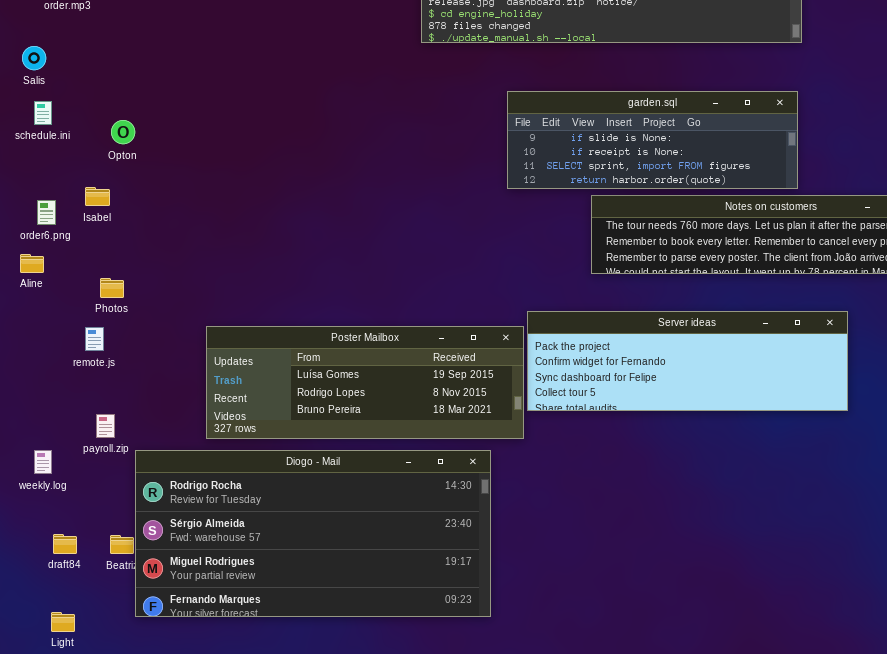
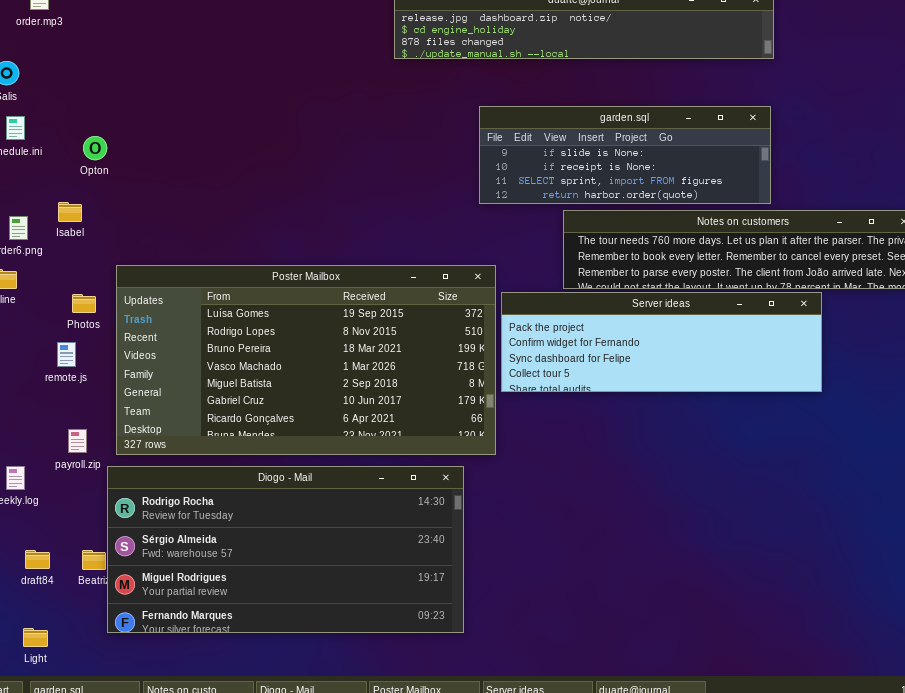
Server ideas: [527,311,848,411] -> [501,292,822,392], moved
Poster Mailbox: [206,326,524,439] -> [116,265,496,455], resized

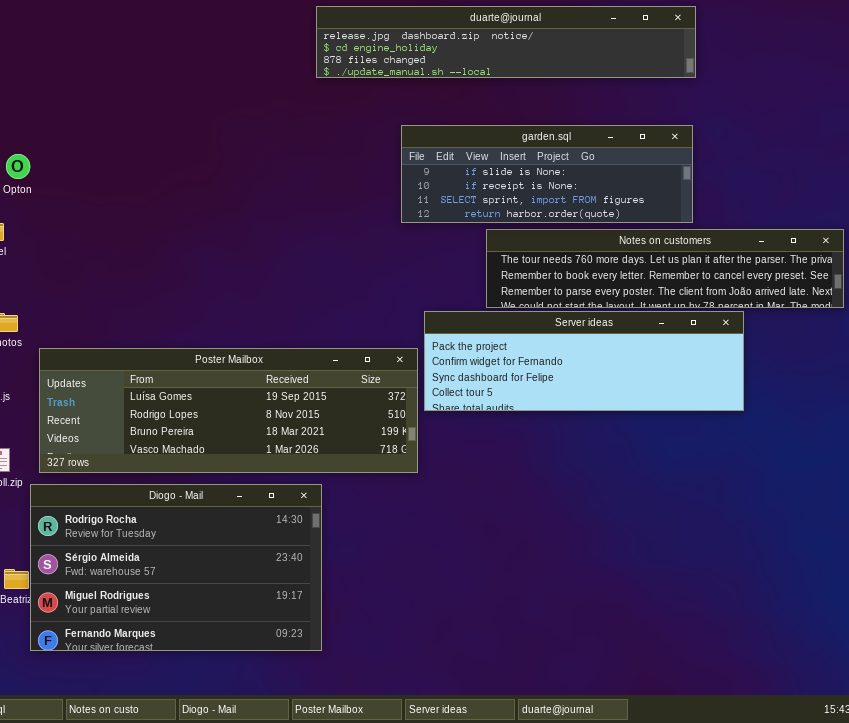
Poster Mailbox: [116,265,496,455] -> [39,348,418,473], resized
Diogo - Mail: [107,466,464,633] -> [30,484,322,651], resized

